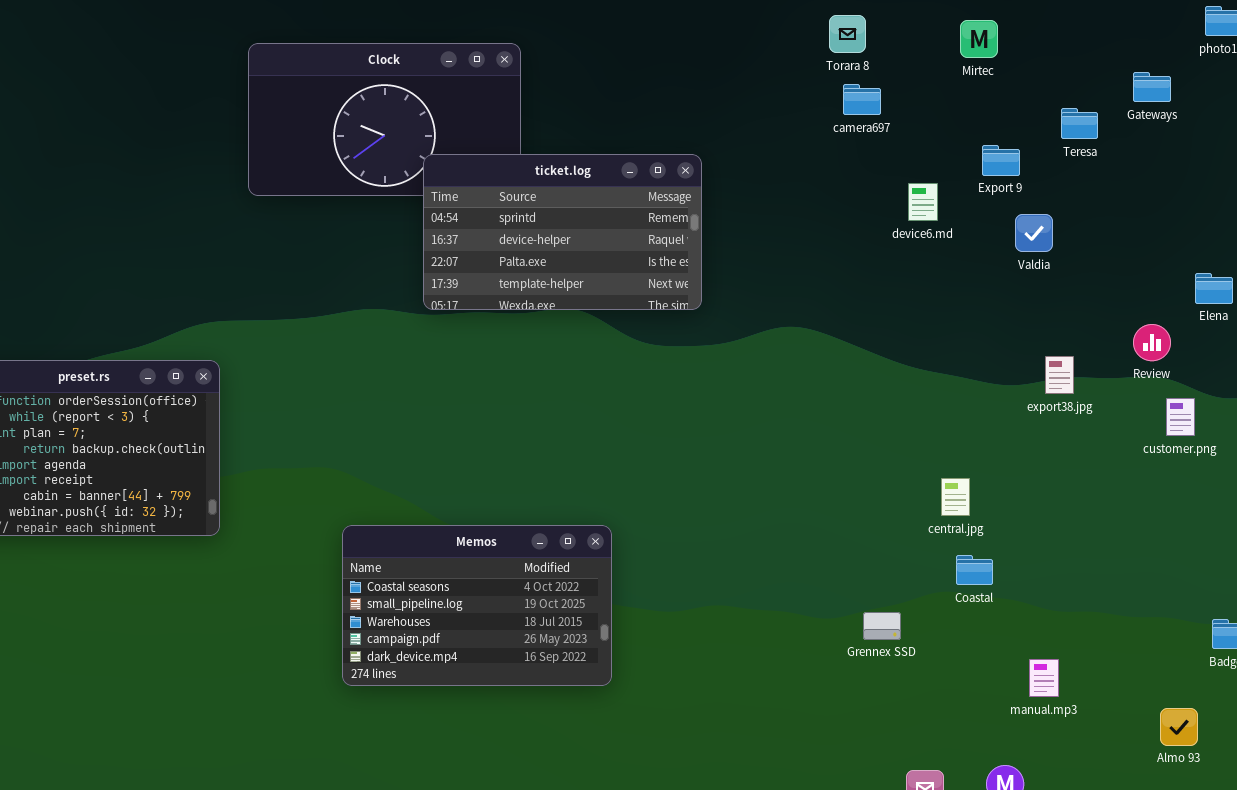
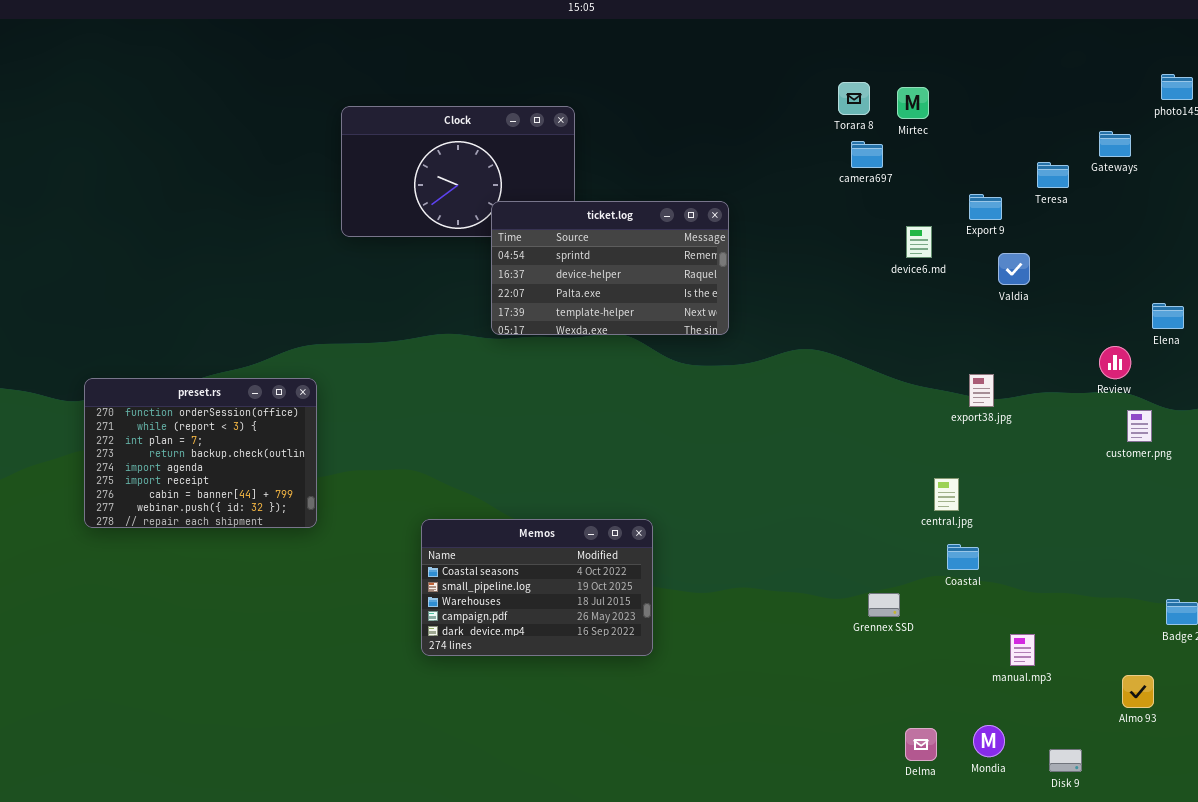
Mirtec: [960,20,998,58] -> [897,87,929,119], moved
export38.jpg: [1045,356,1074,394] -> [969,374,994,407], moved

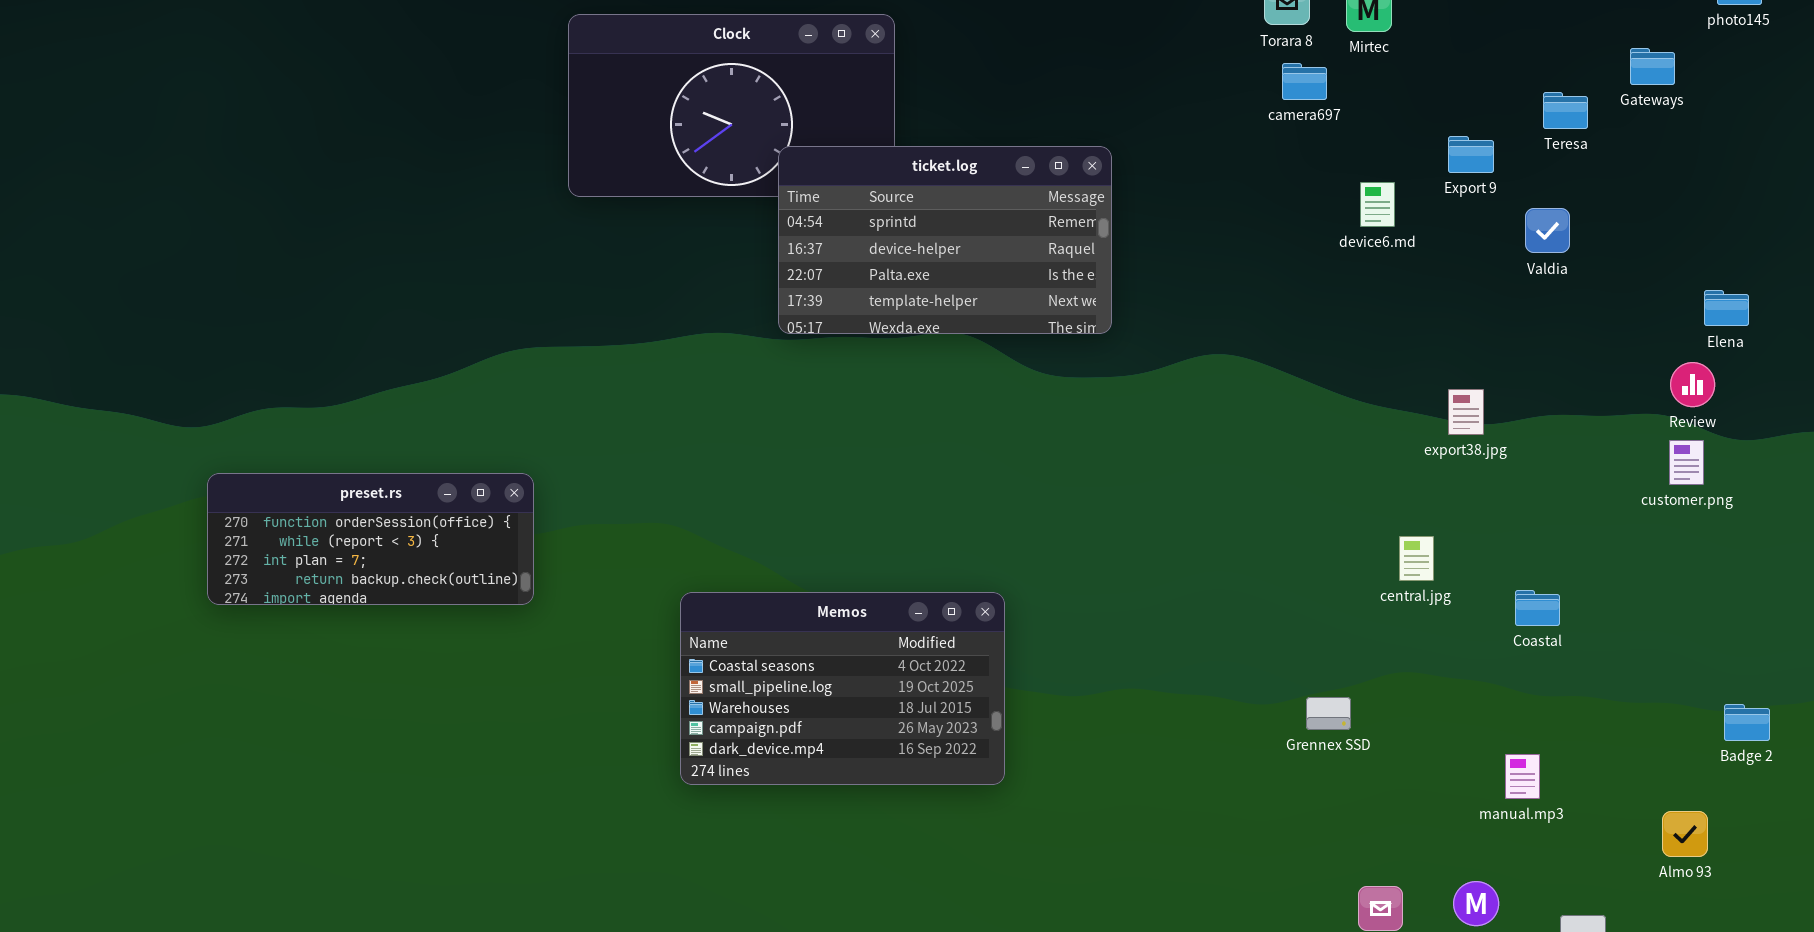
Valdia: [998,253,1030,285] -> [1525,208,1570,253], moved
Review: [1099,346,1131,379] -> [1670,362,1715,407], moved
preset.rs: [84,378,317,528] -> [207,473,534,605], resized
Coastal: [947,544,979,570] -> [1515,590,1560,626], moved

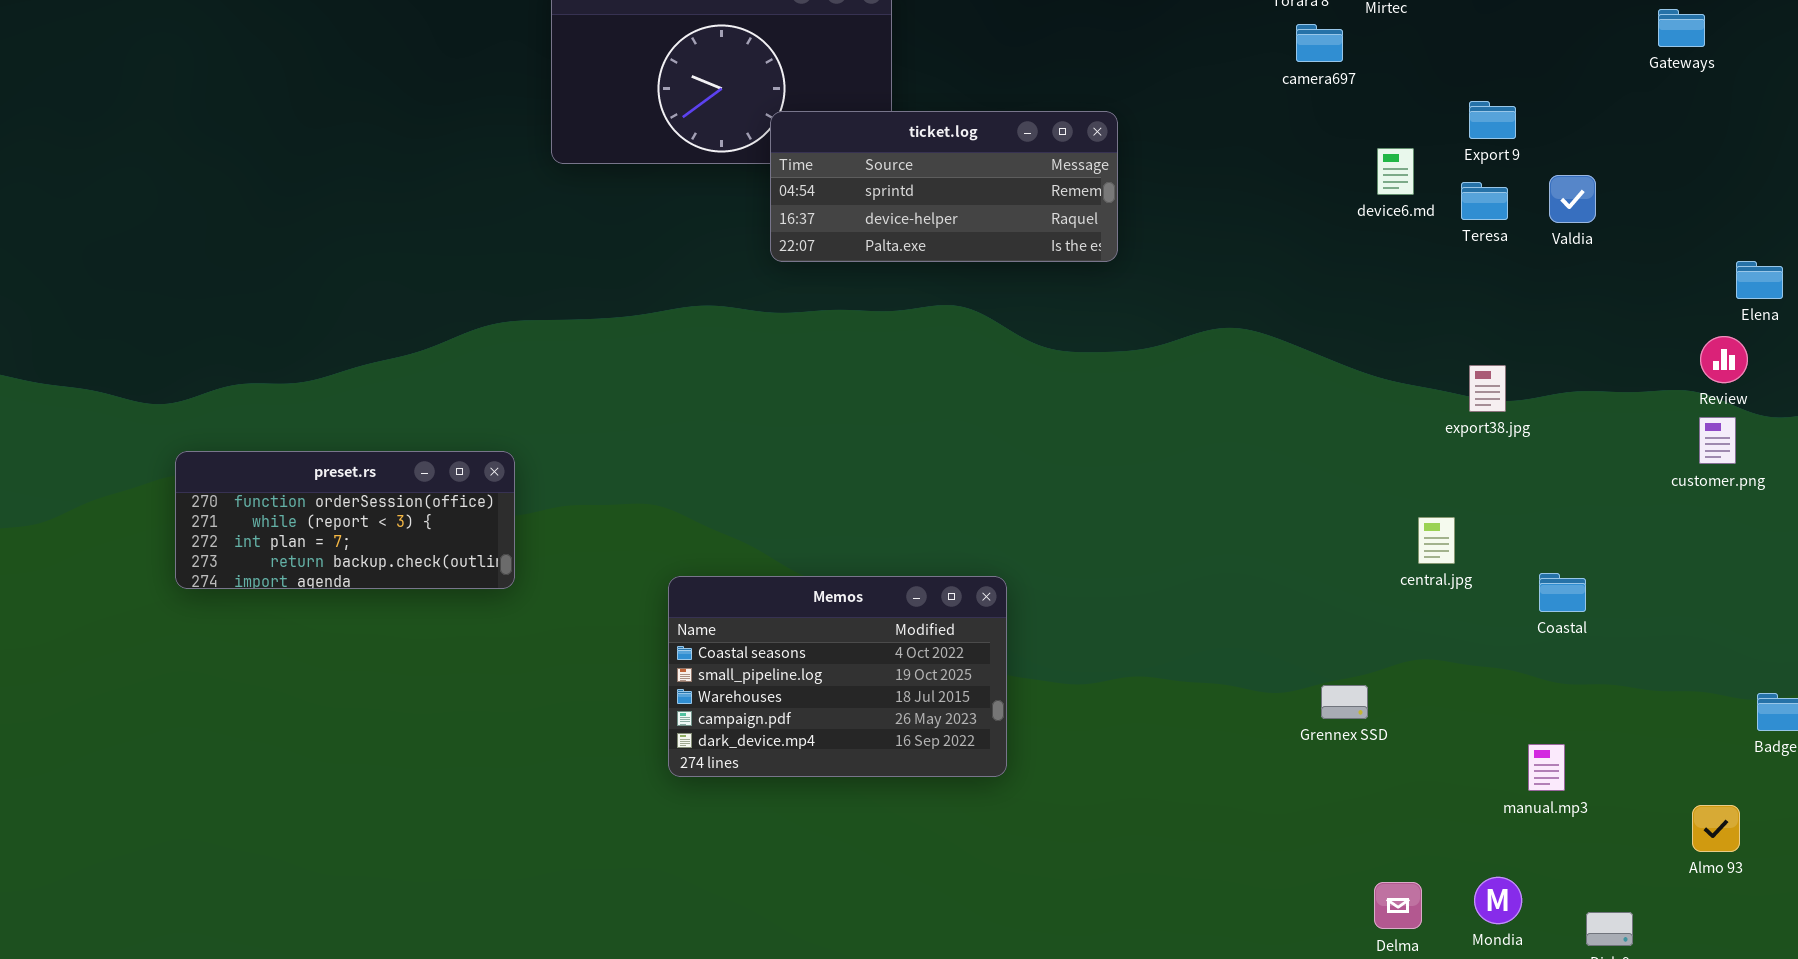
Teresa: [1543,92,1588,129] -> [1461,182,1508,220], moved
ticket.log: [778,146,1112,334] -> [770,111,1118,262], resized

